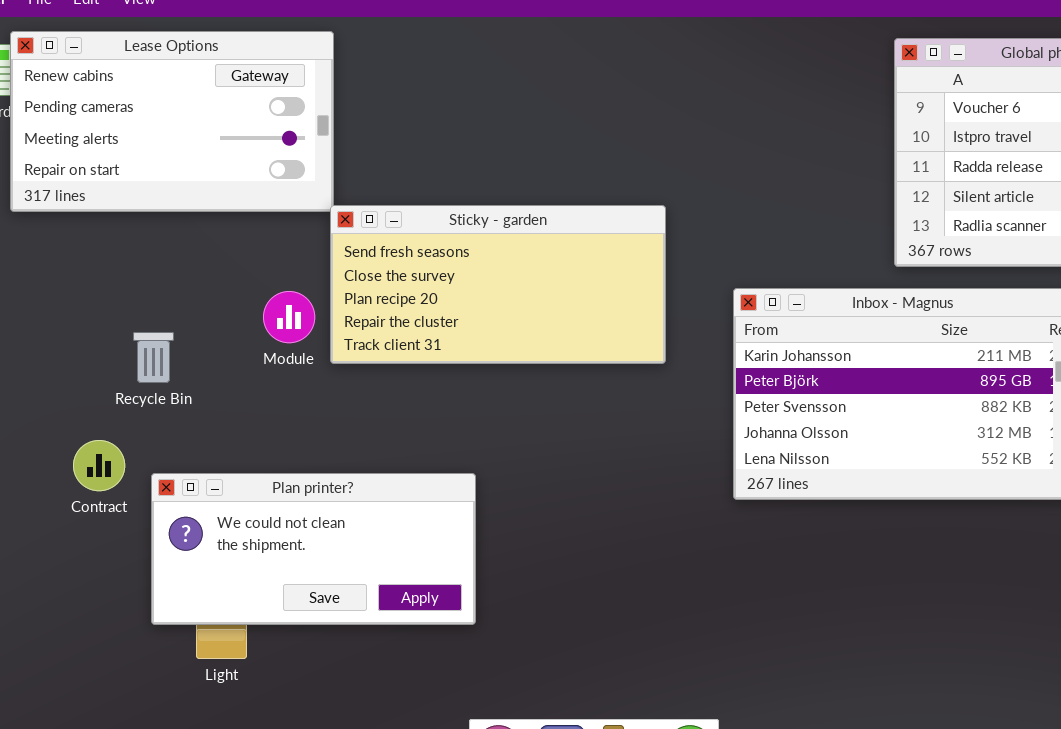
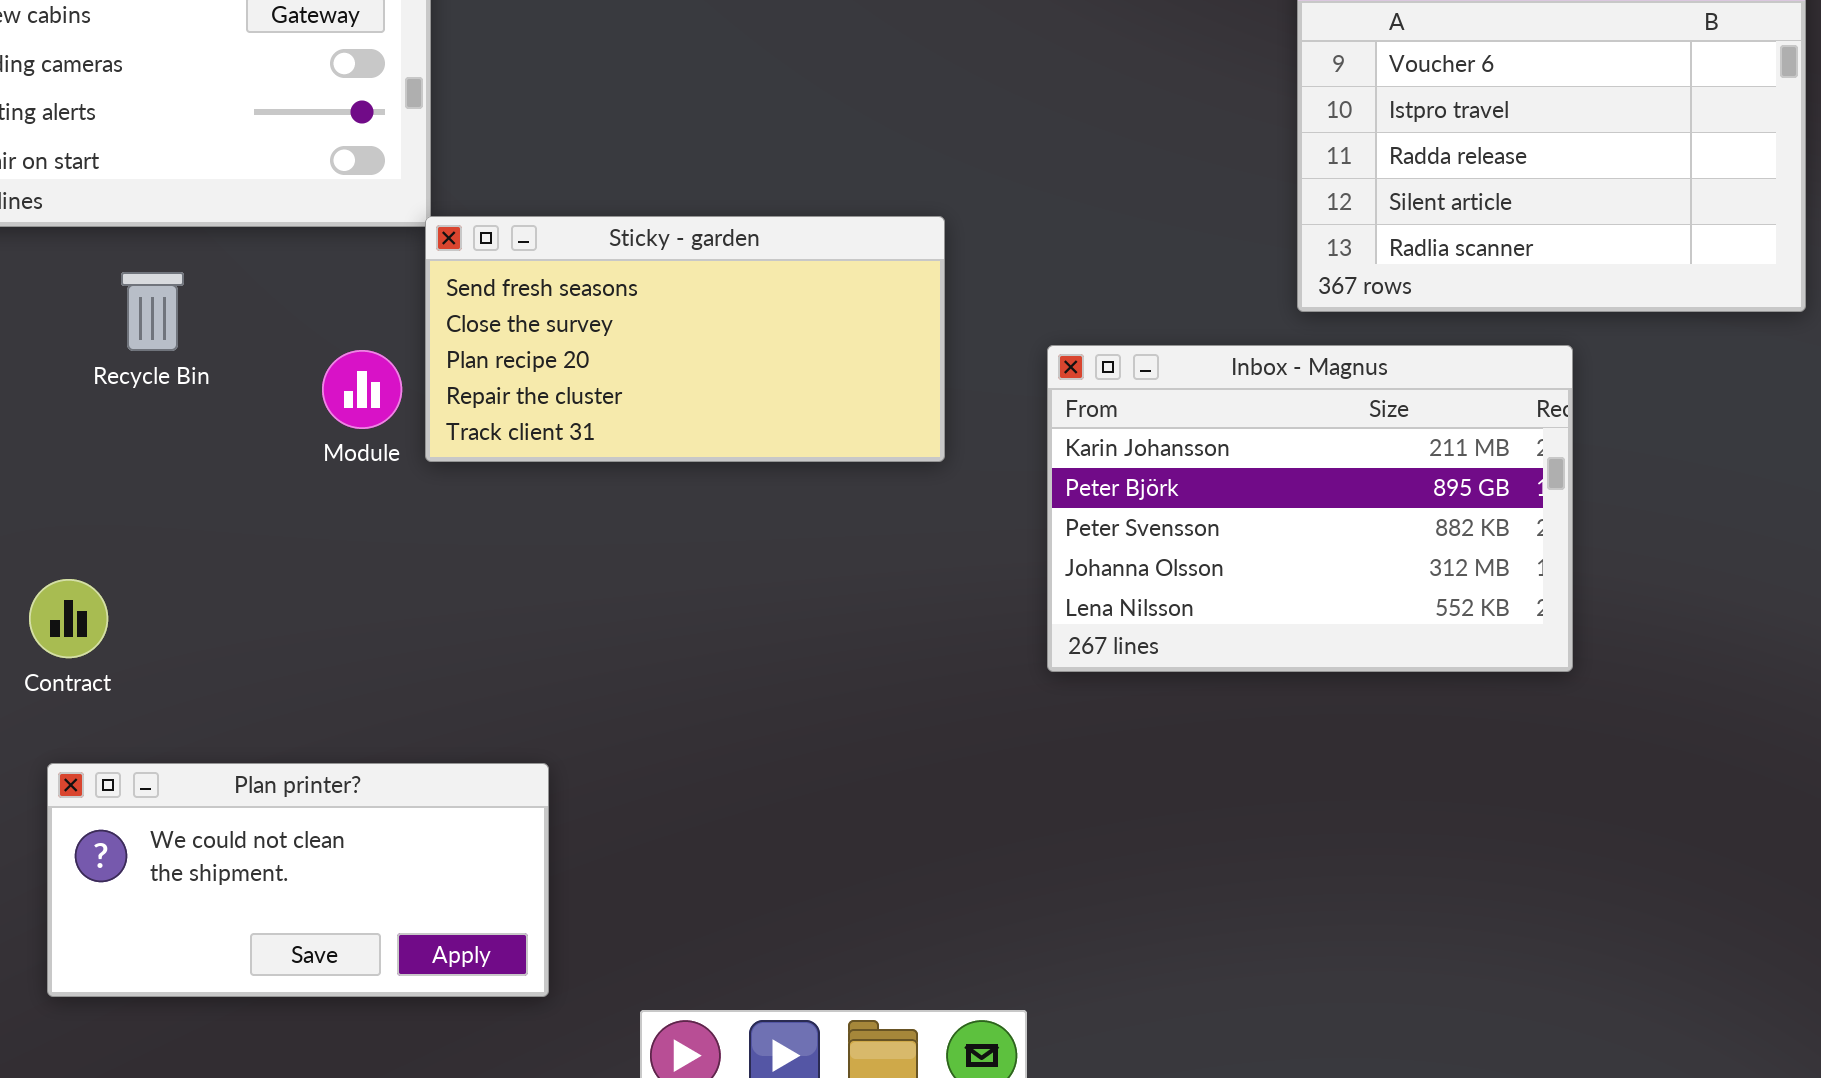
Recycle Bin: [133,332,174,383] -> [121,272,184,351], moved
Plan printer?: [151,473,476,625] -> [47,763,549,997], moved

